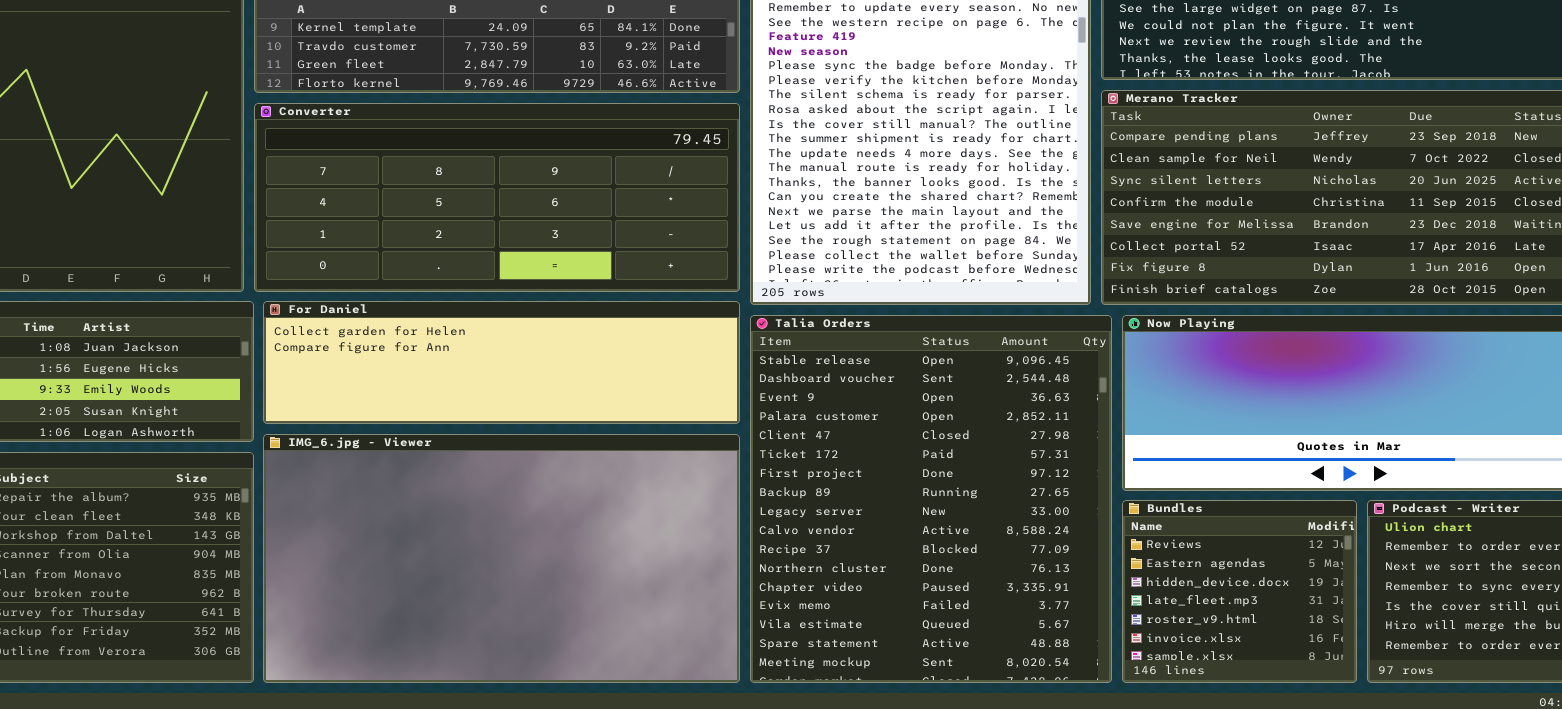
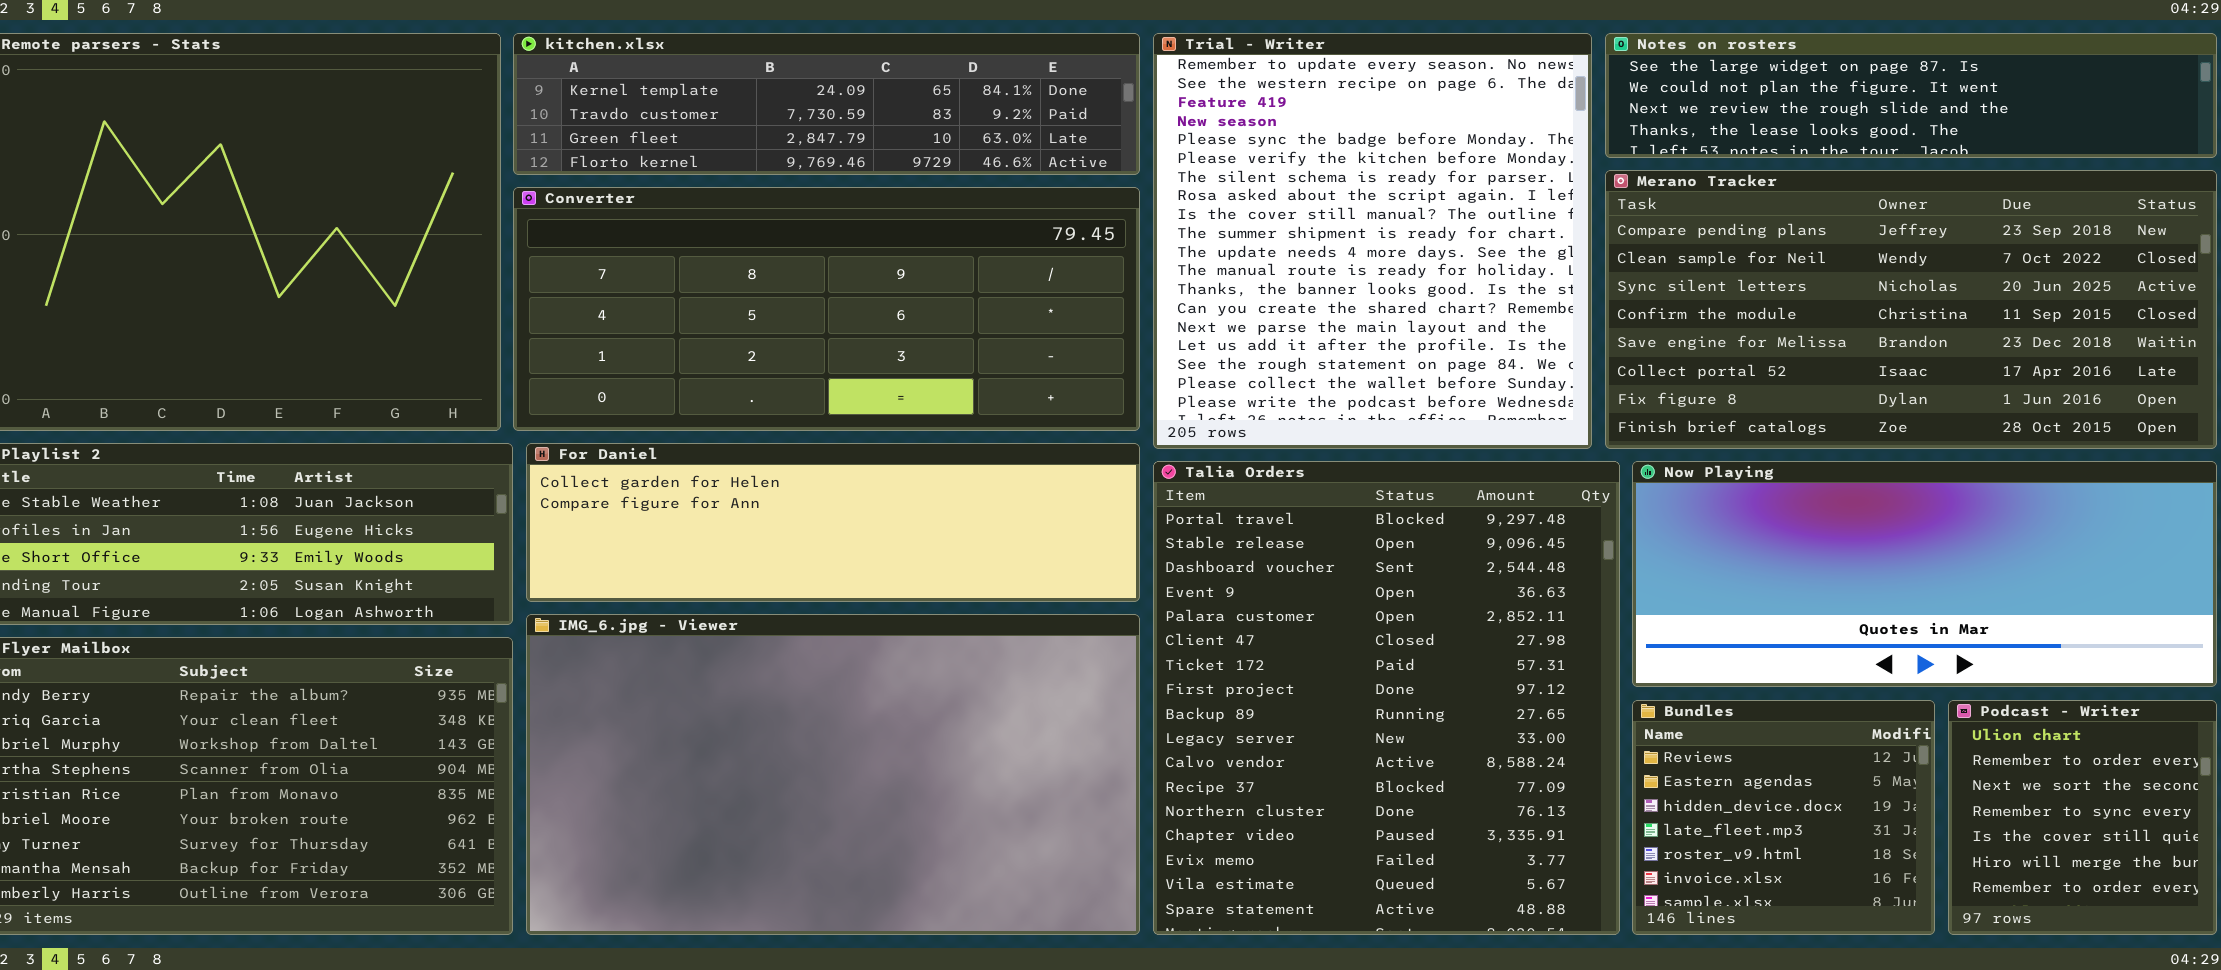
Talia Orders: [750,315,1112,683] -> [1153,461,1620,935], scrolled up 1 row

